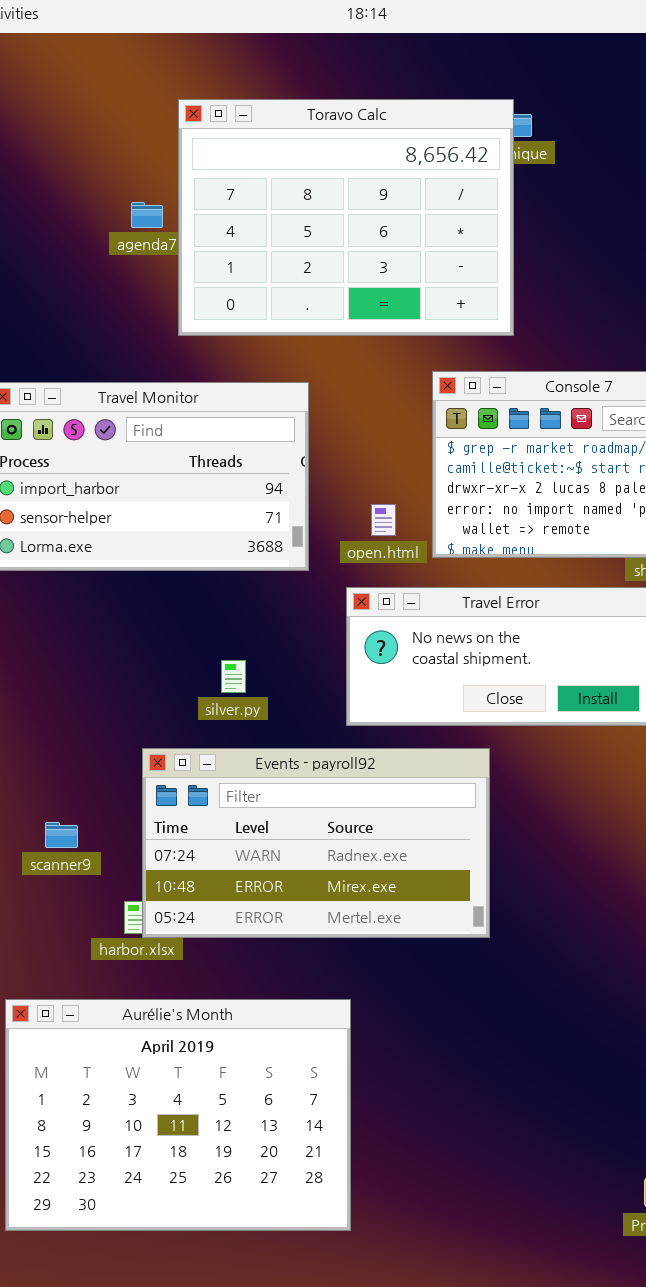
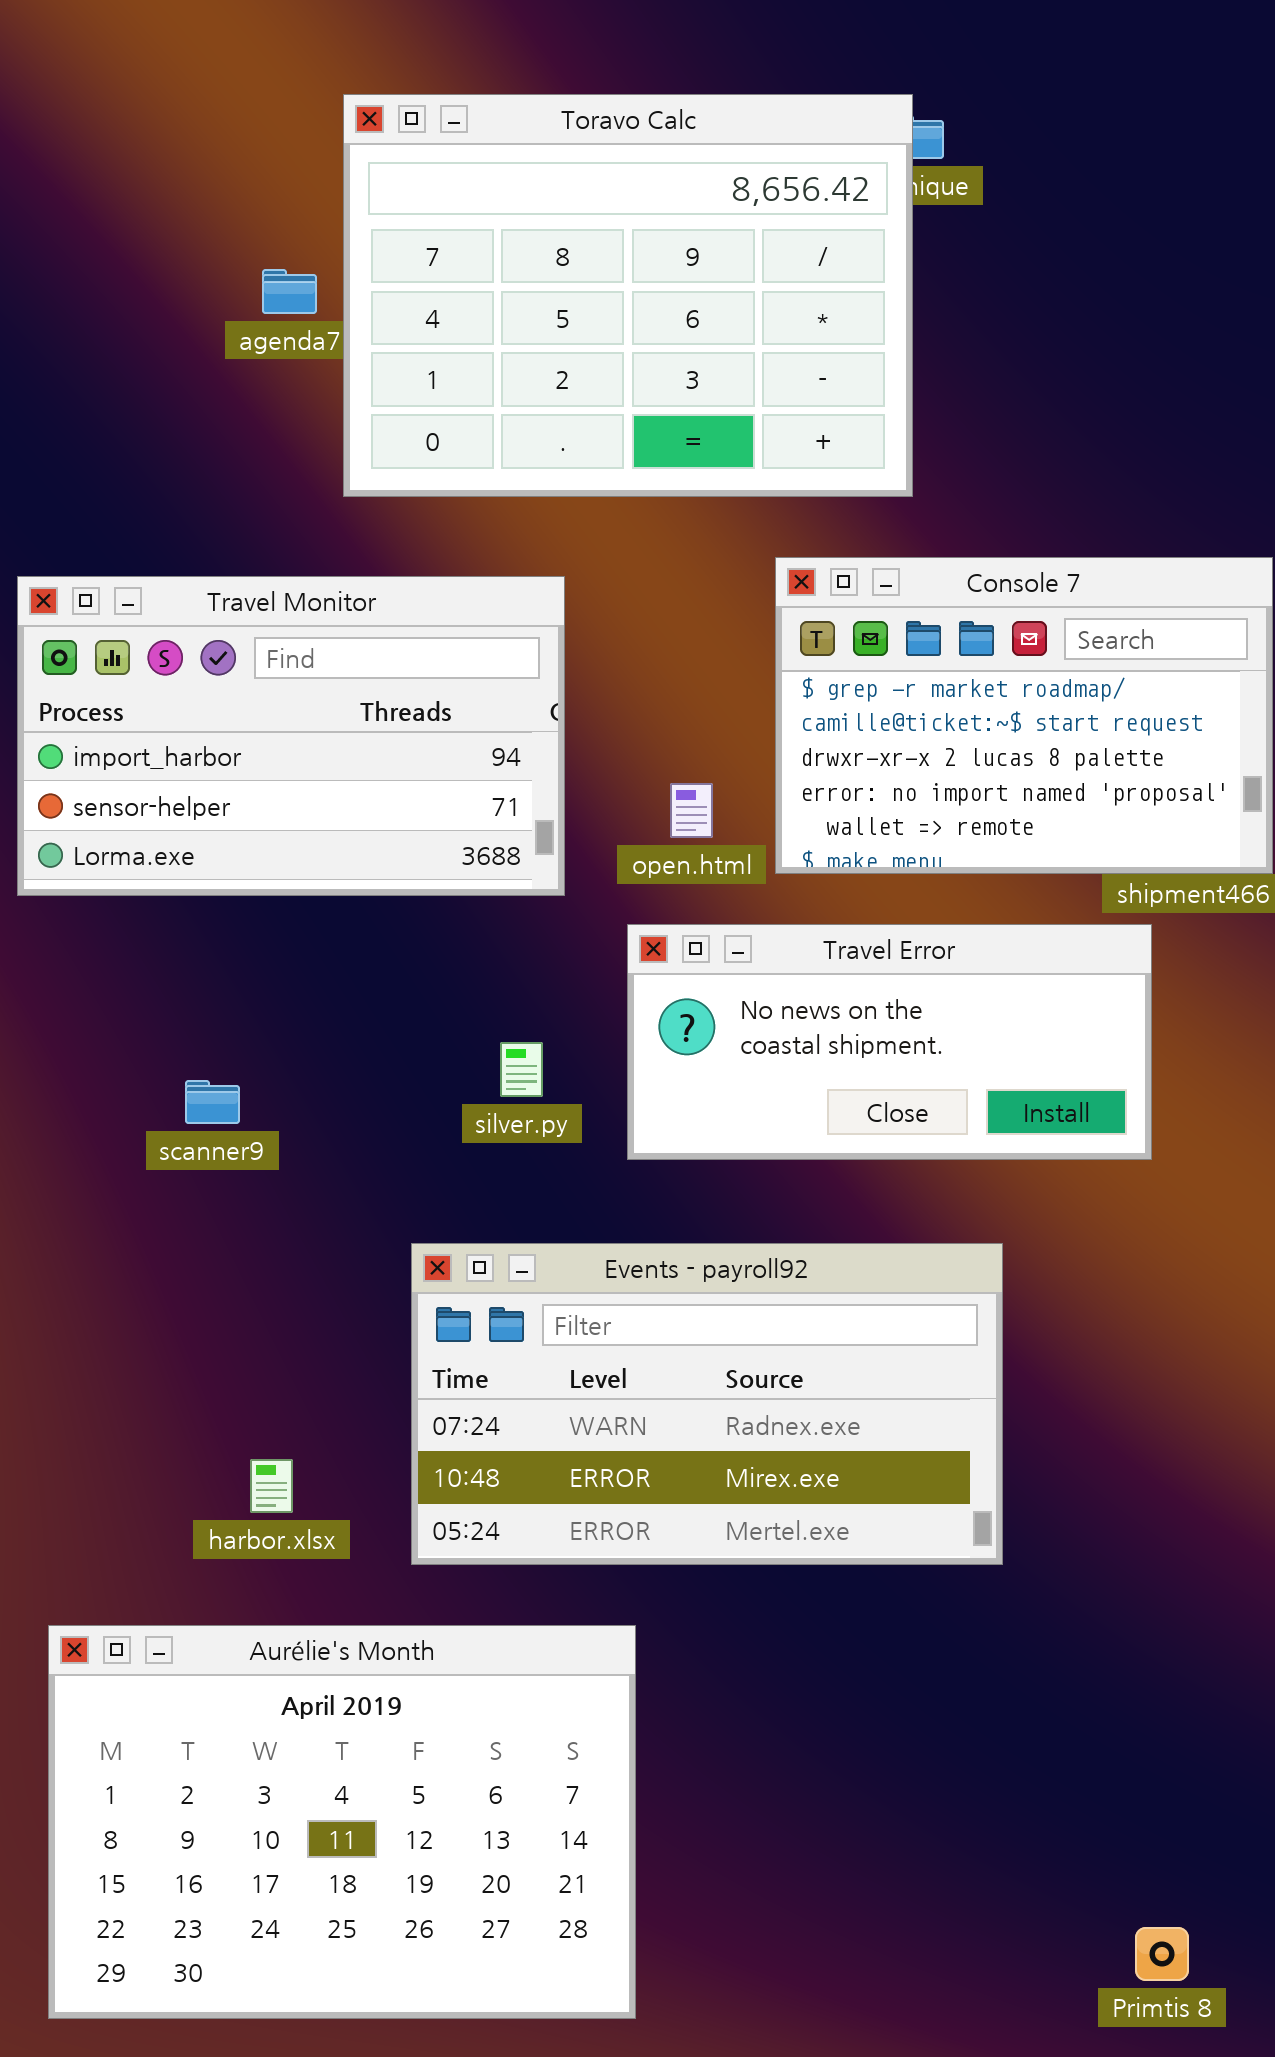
silver.py: [221,660,246,693] -> [500,1042,543,1097], moved
Events - payroll92: [142,748,490,938] -> [411,1243,1003,1565], moved
scanner9: [45,822,78,848] -> [185,1080,240,1124], moved

